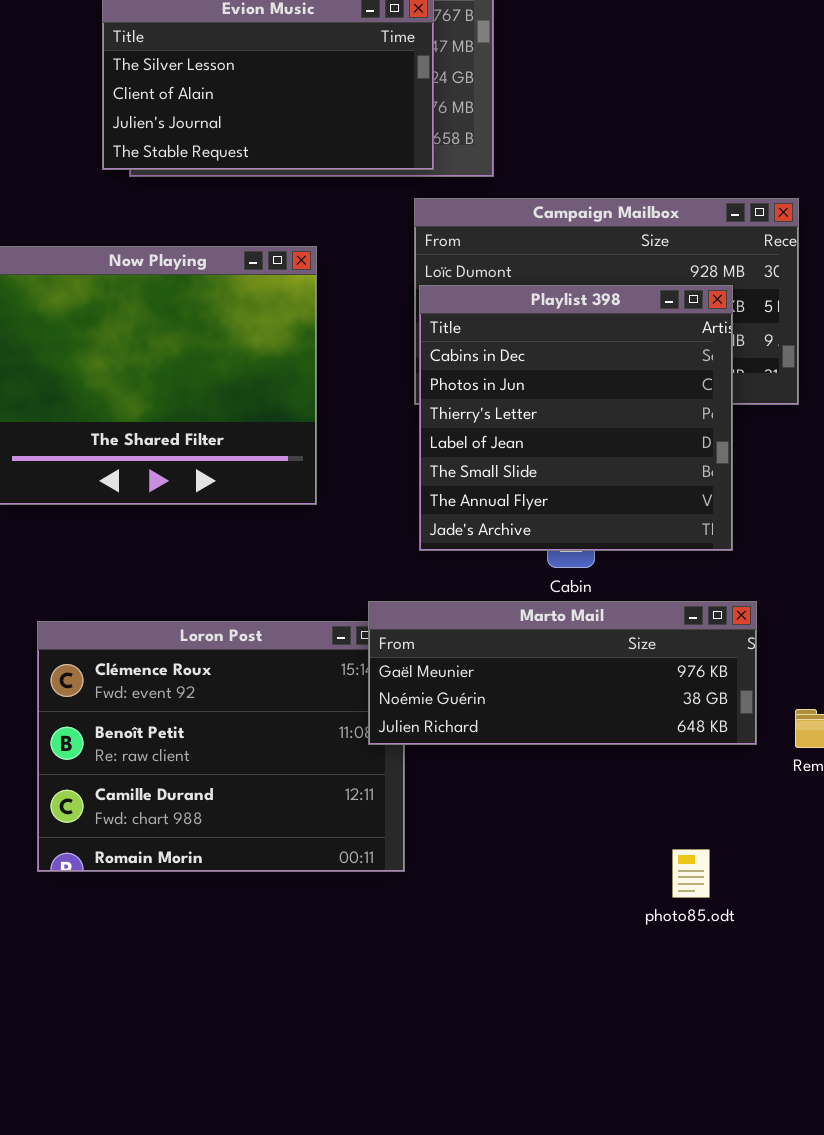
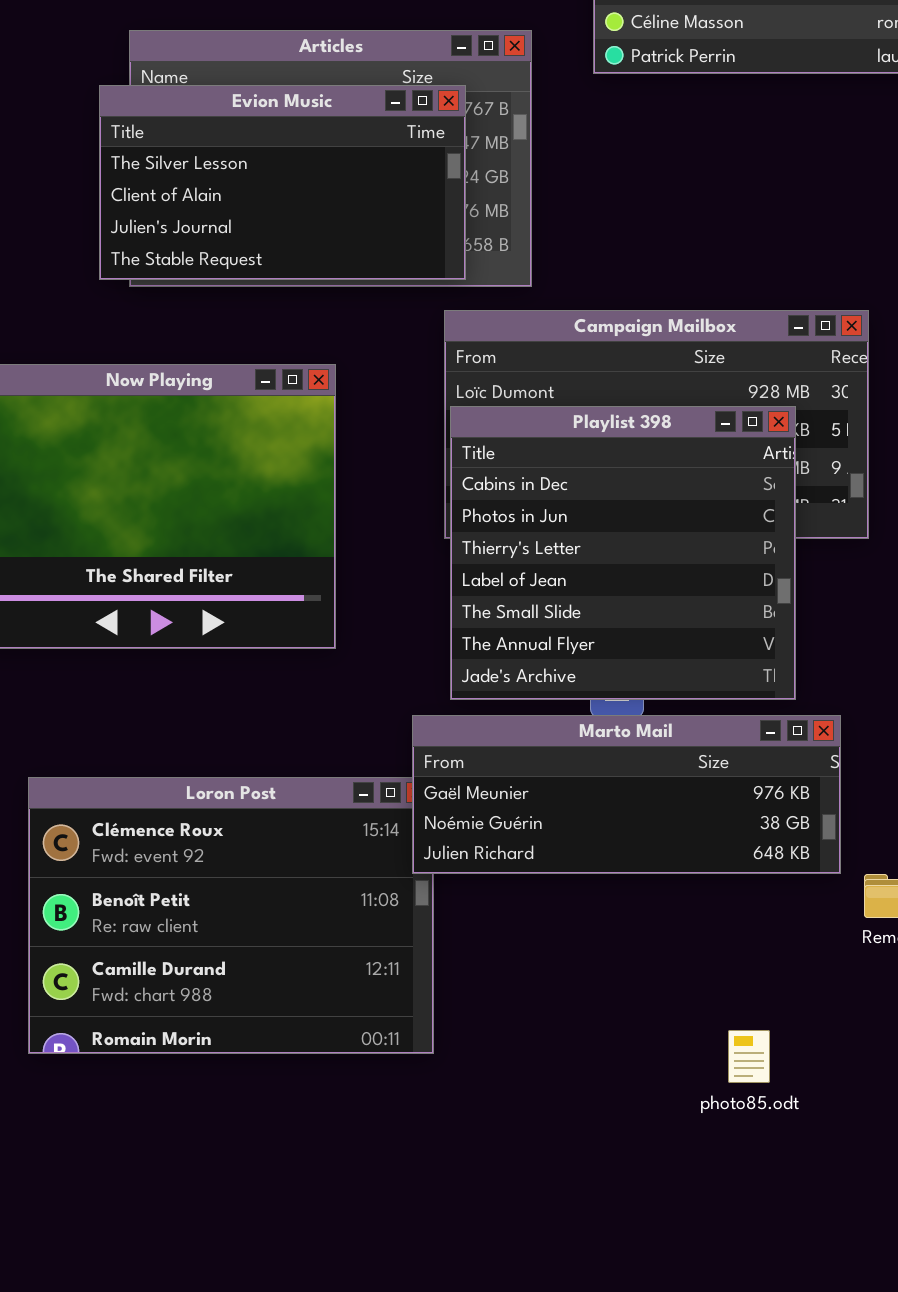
Marto Mail: [368,601,757,745] -> [412,715,841,874], moved

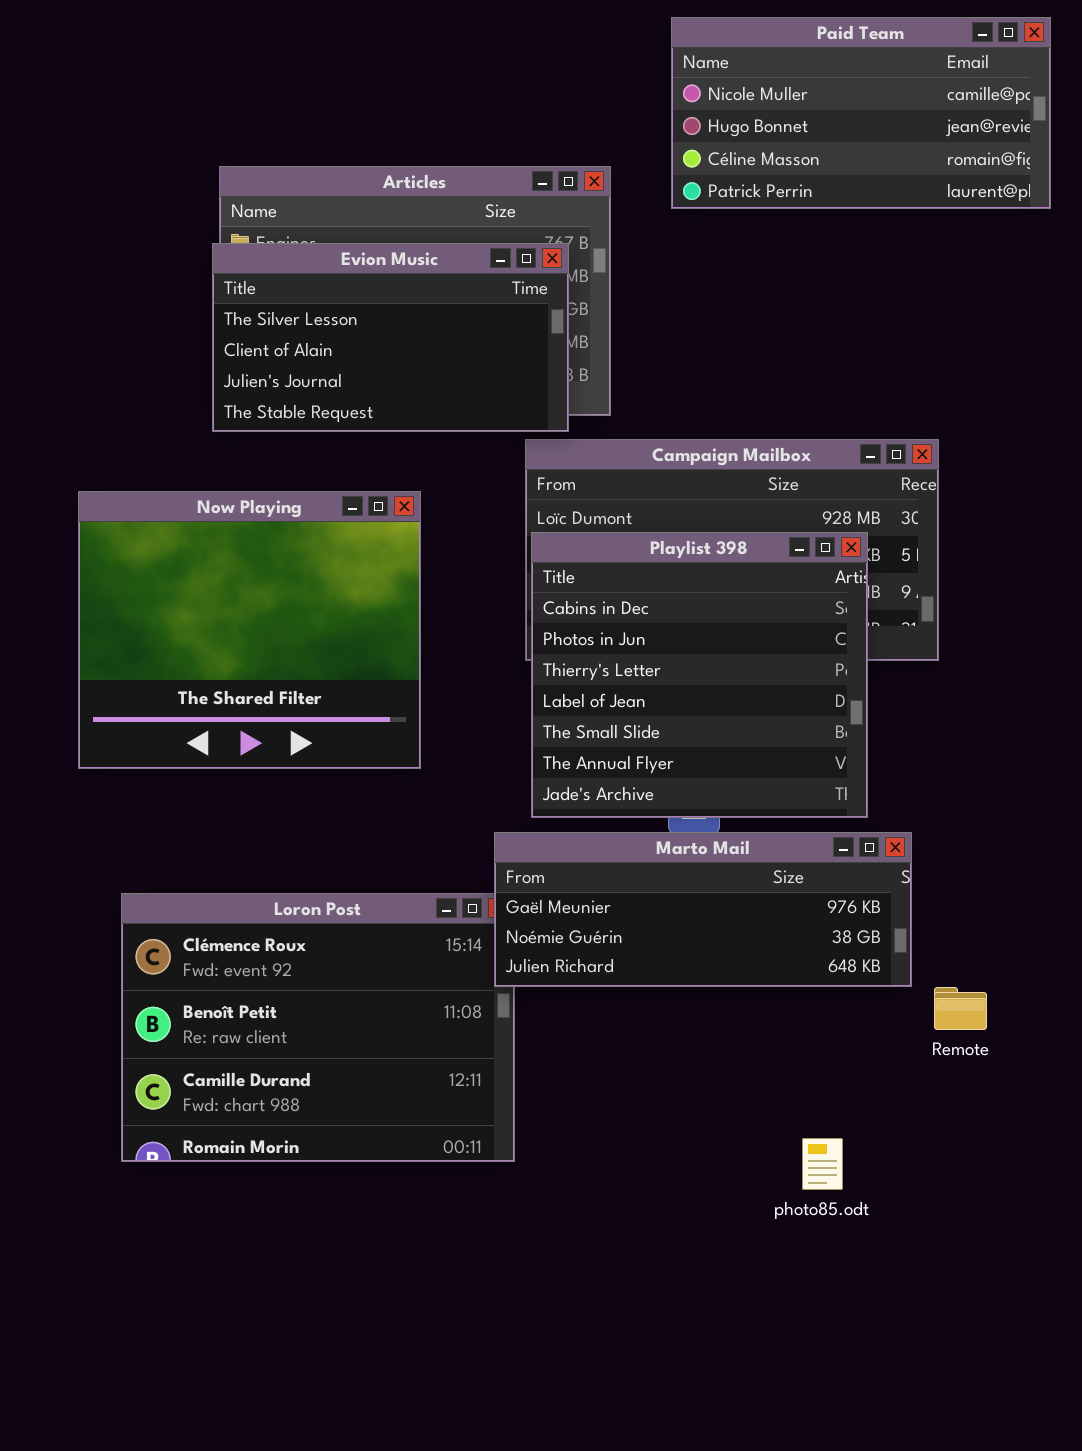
Evion Music: [99,85,466,280] -> [212,243,569,432], moved

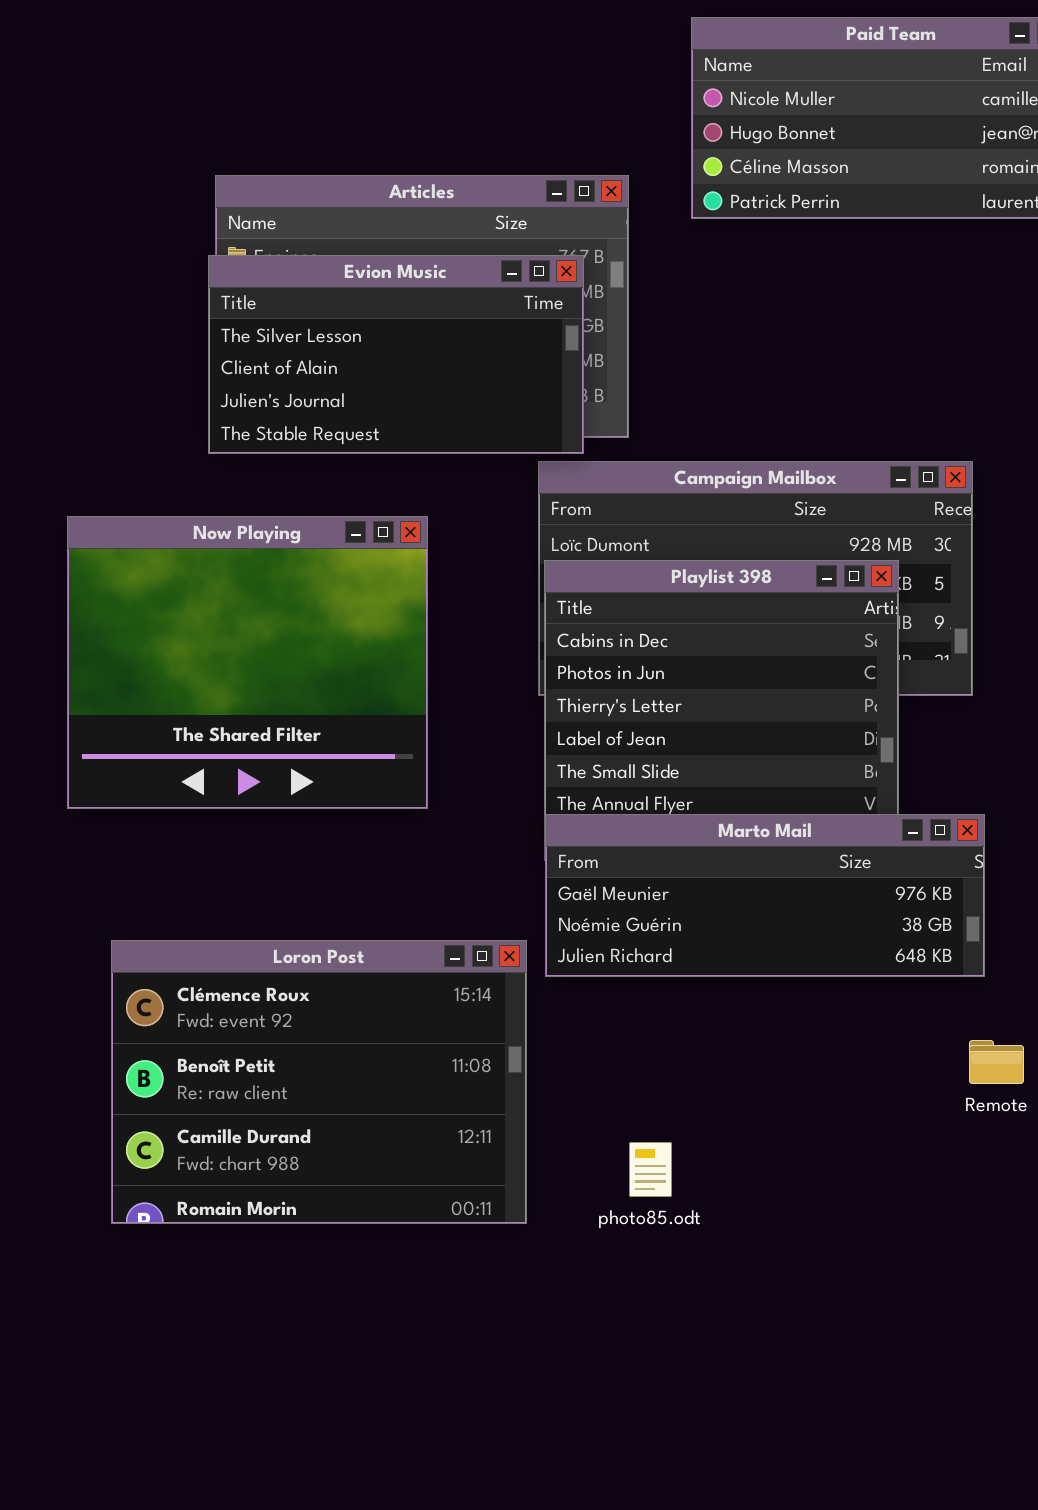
Marto Mail: [494,832,912,987] -> [545,814,985,977], moved
photo85.odt: [802,1138,843,1190] -> [629,1142,672,1197], moved

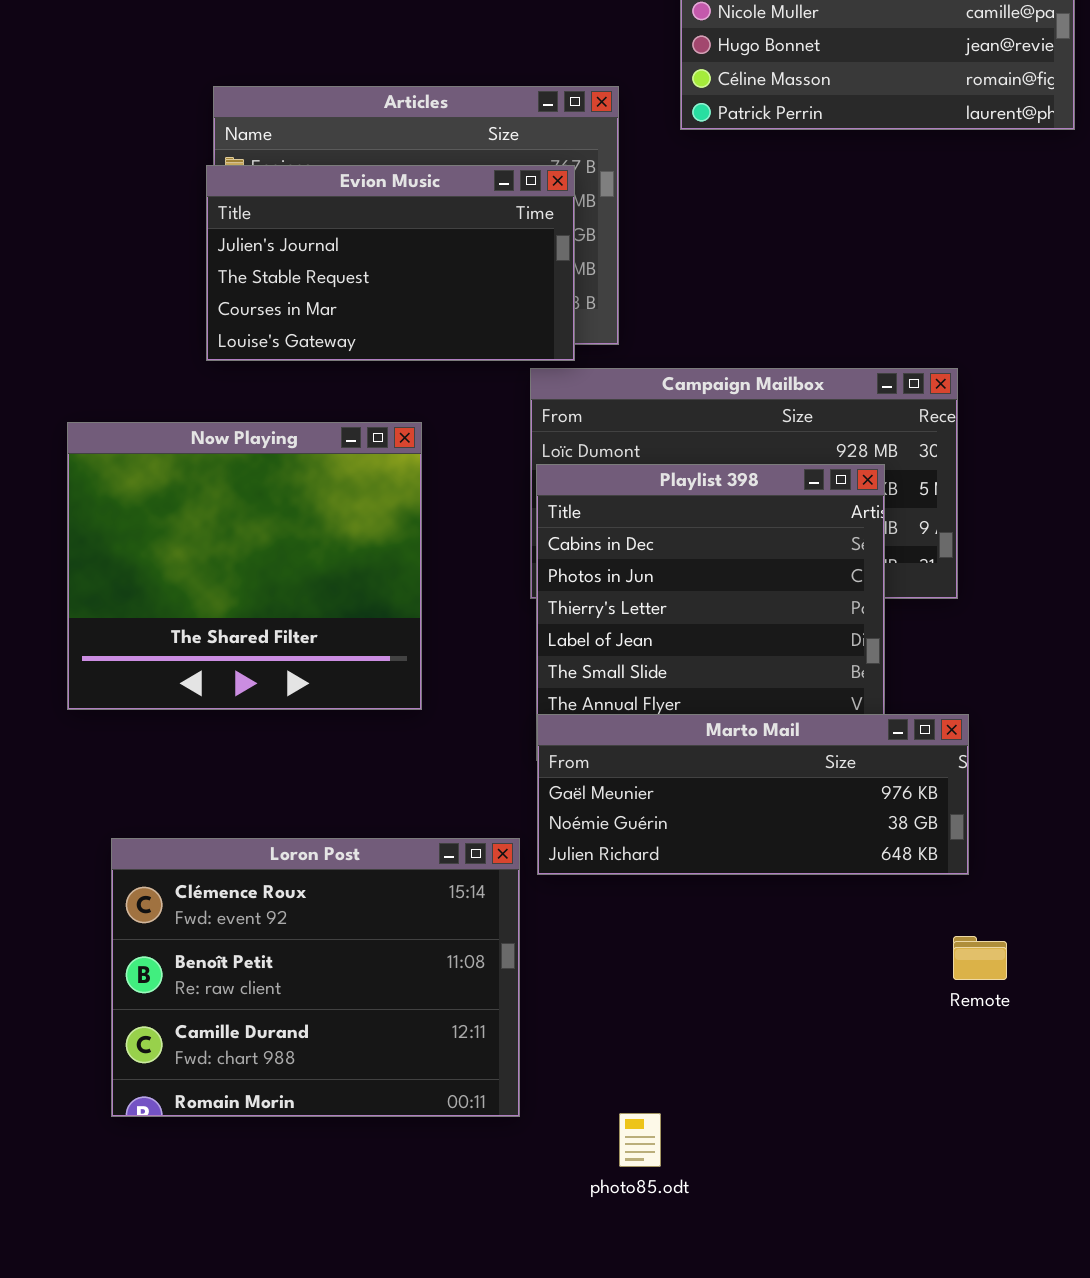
Evion Music: [208,255,584,454] -> [206,165,575,361], scrolled down 2 rows
photo85.odt: [629,1142,672,1197] -> [619,1113,661,1167], moved

